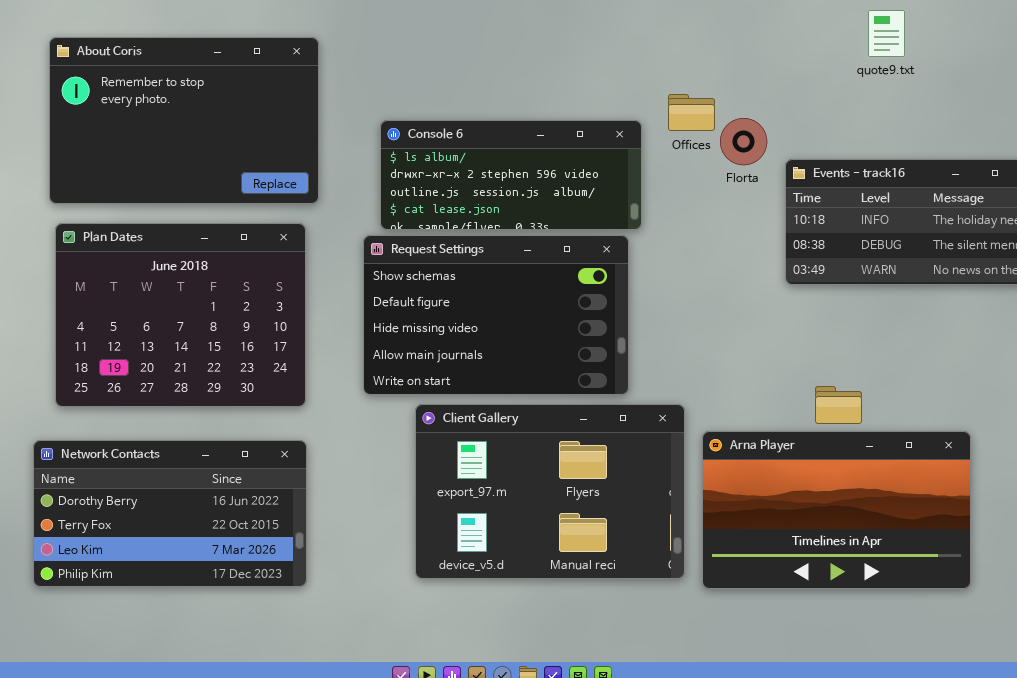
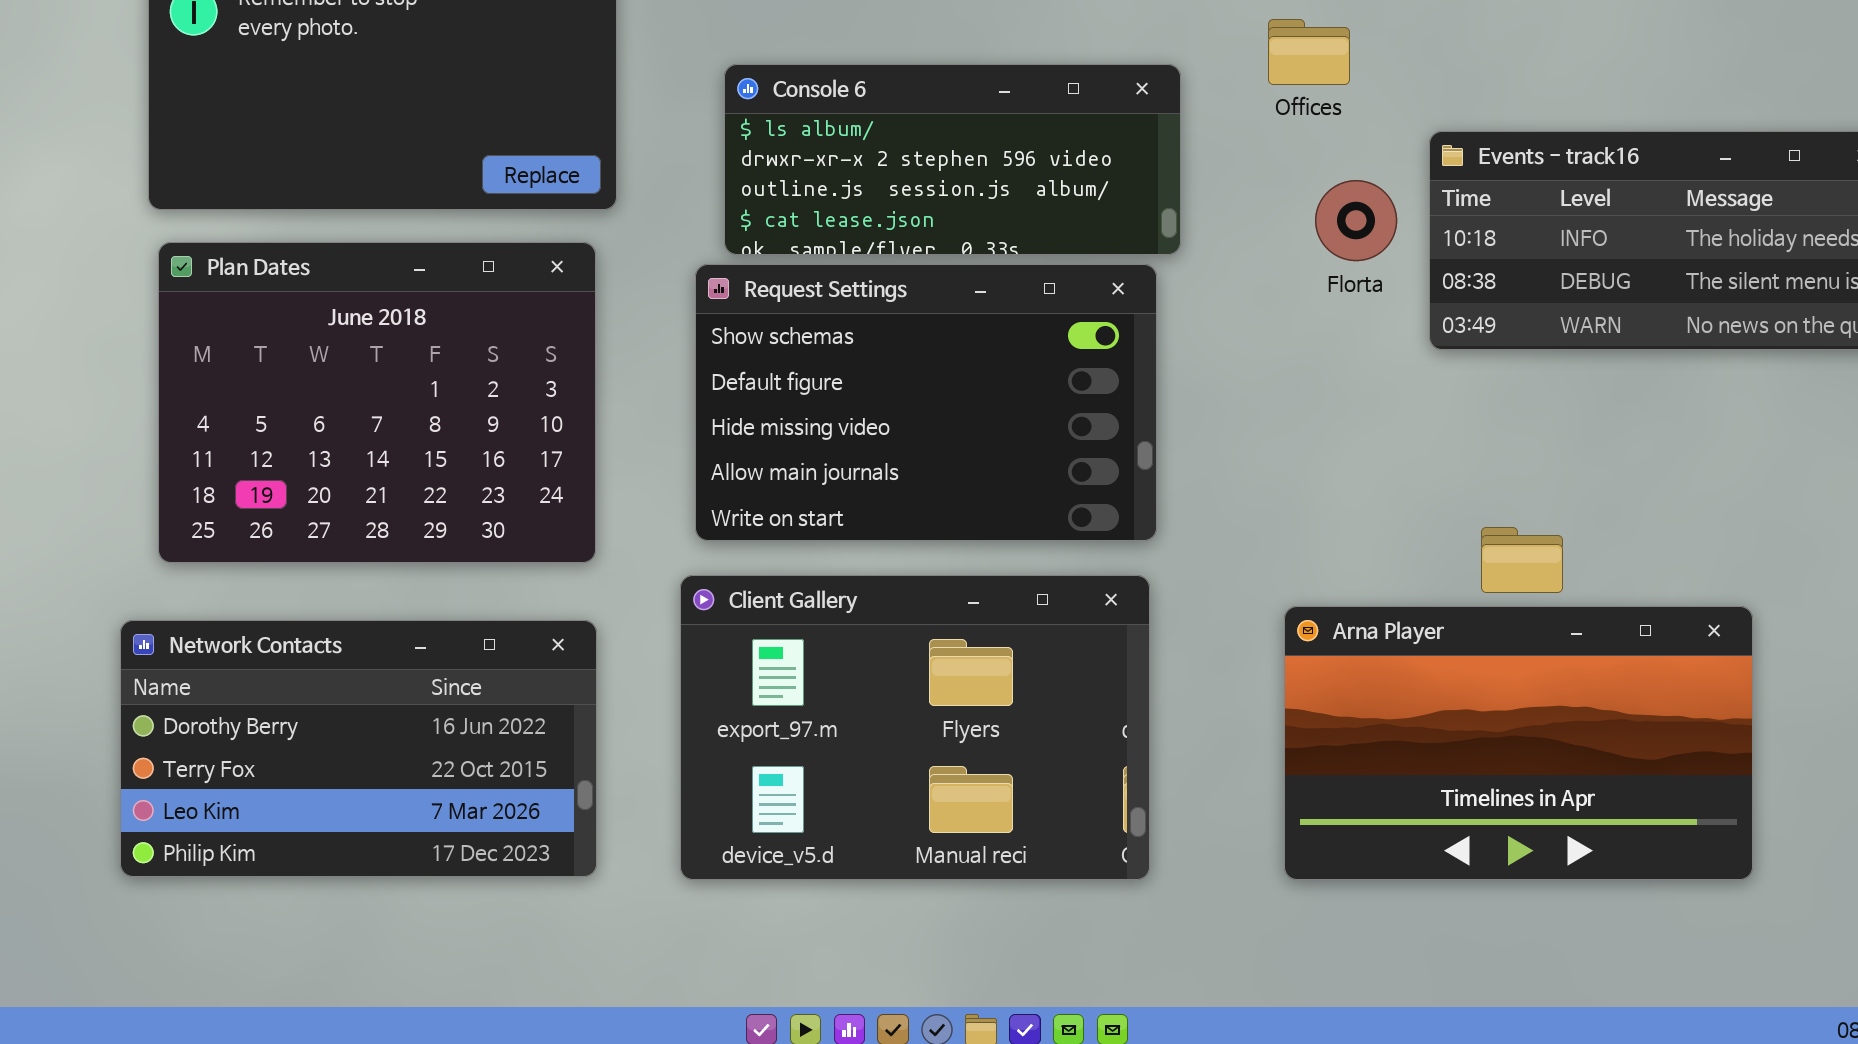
Offices: [668,94,715,131] -> [1268,19,1350,85], moved
Florta: [720,118,767,165] -> [1315,180,1397,261], moved
Client Gallery: [415,404,685,579] -> [680,575,1150,880], moved

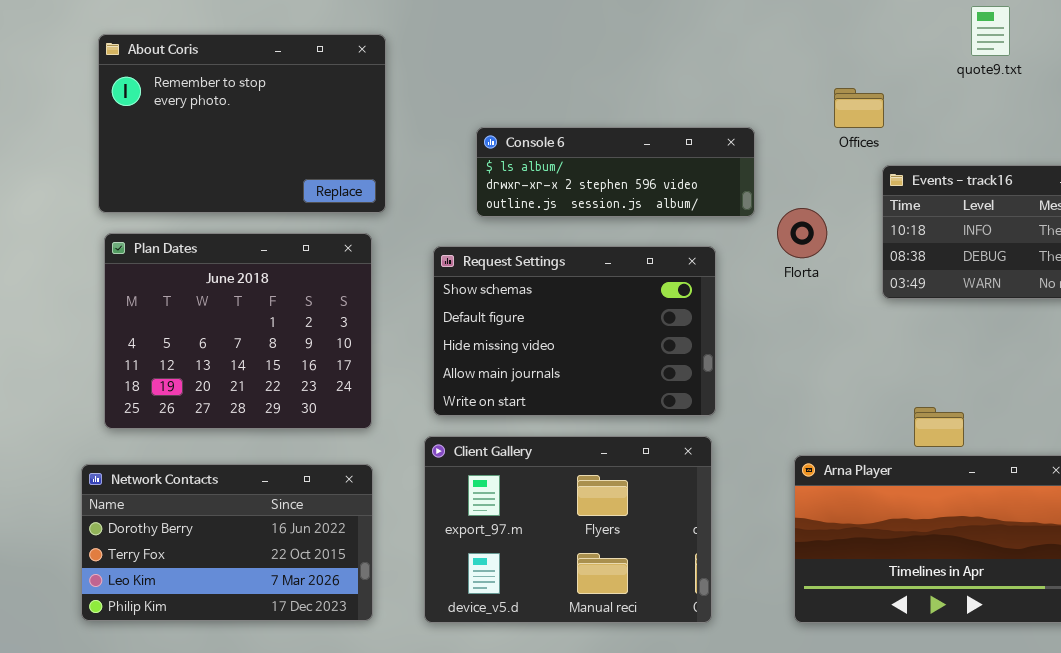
Offices: [1268,19,1350,85] -> [834,88,884,128], moved
Console 6: [724,64,1181,255] -> [476,127,755,217], moved, resized
Florta: [1315,180,1397,261] -> [777,208,827,258], moved

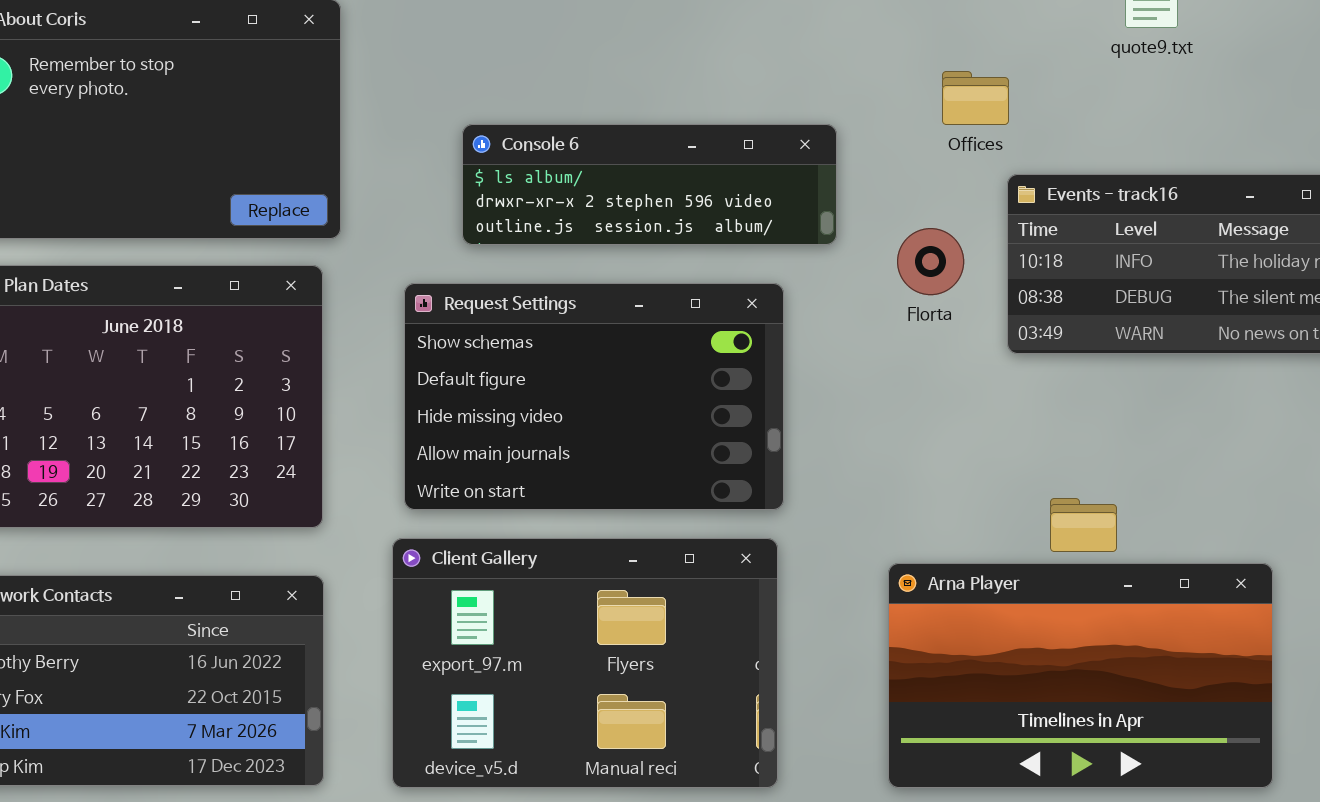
Florta: [777,208,827,258] -> [897,228,964,295], moved

